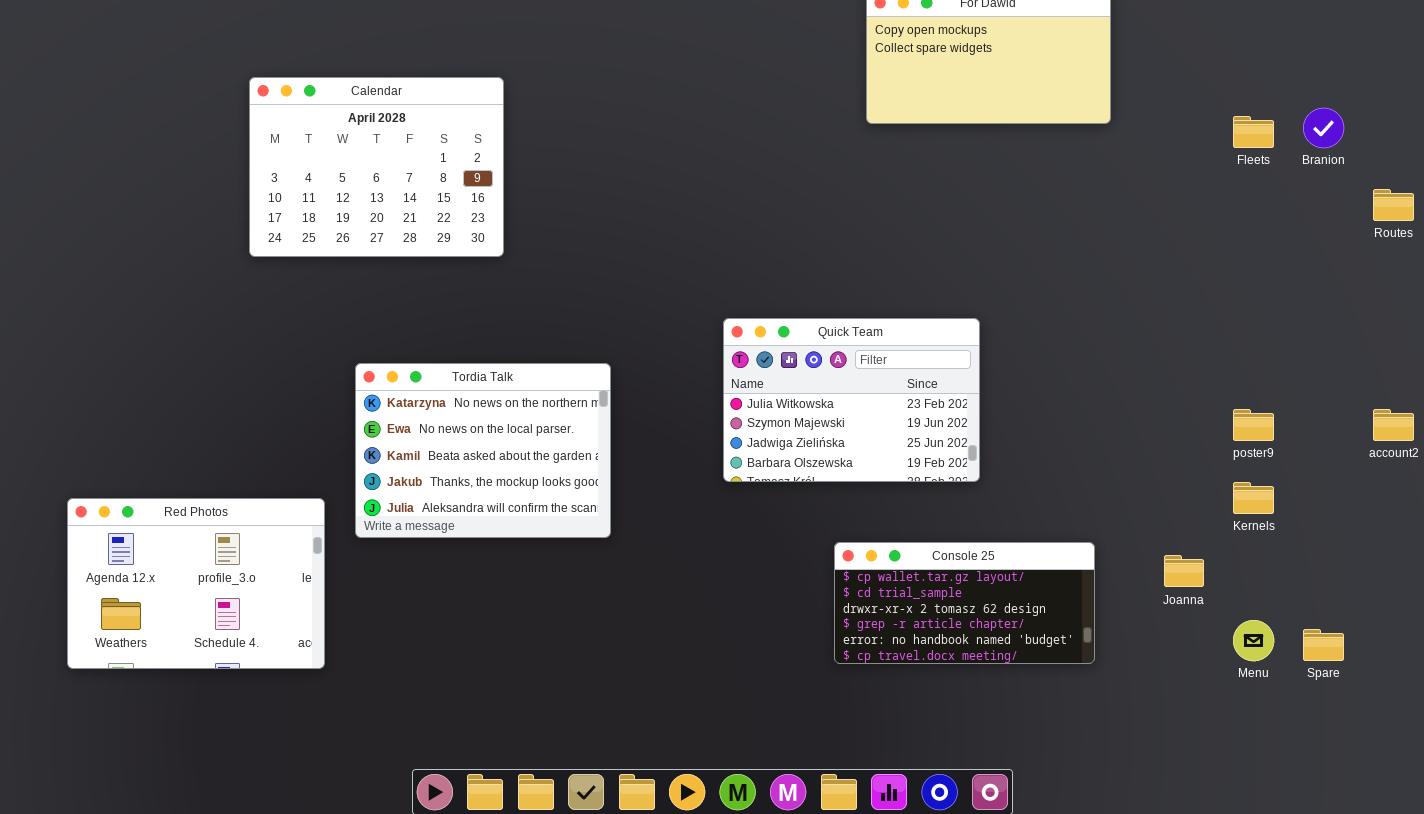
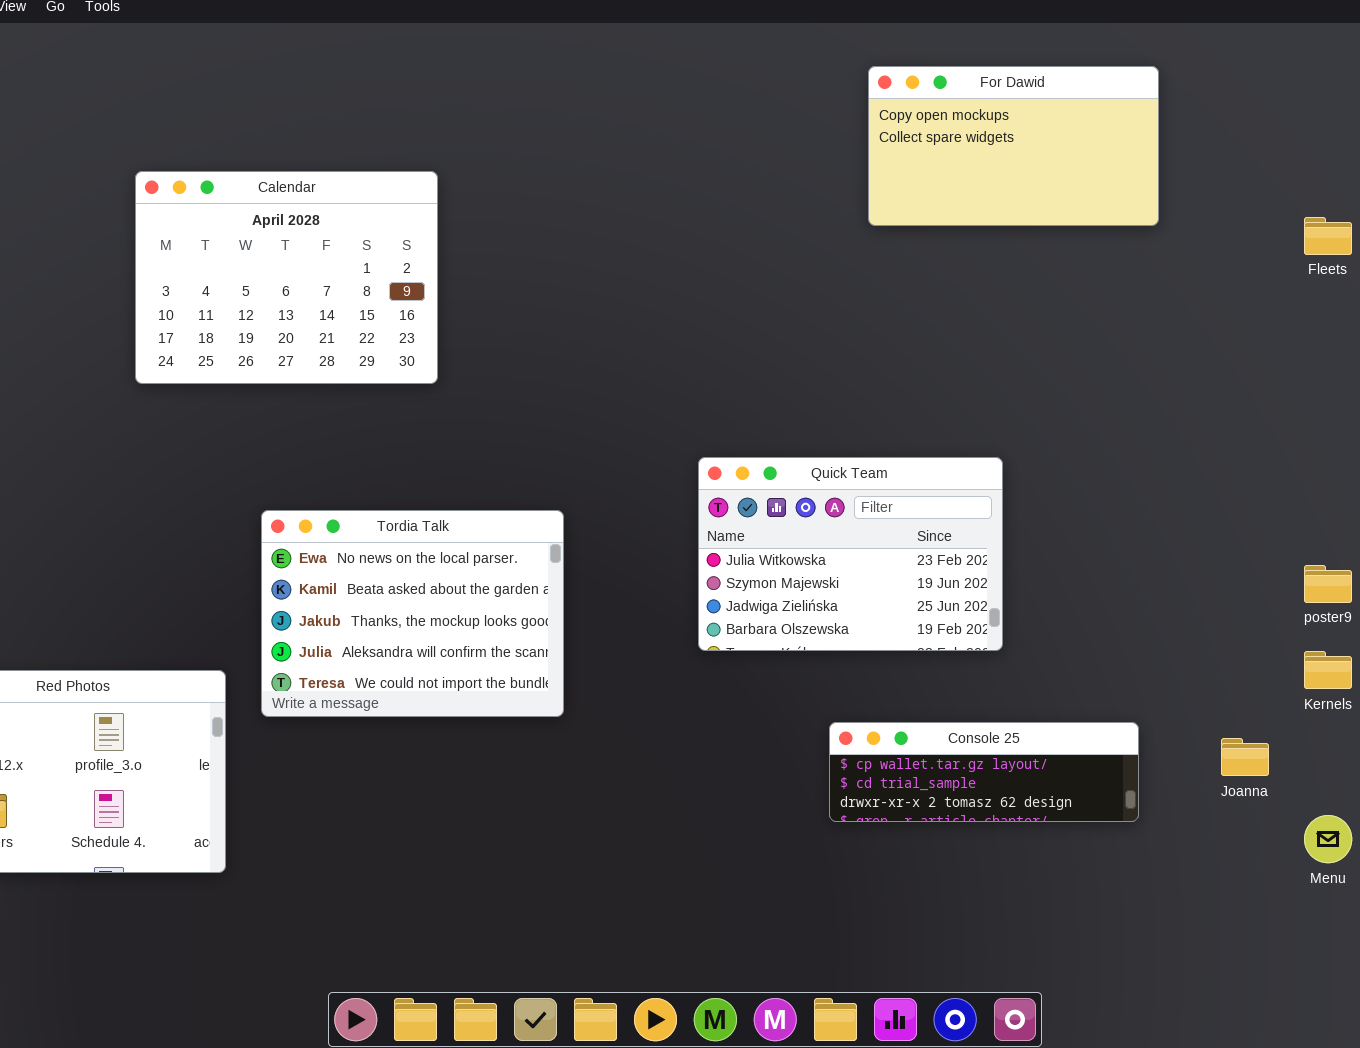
Tordia Talk: [355,363,611,538] -> [261,510,564,717], scrolled down 1 row
Console 25: [834,542,1095,664] -> [829,722,1139,822], resized

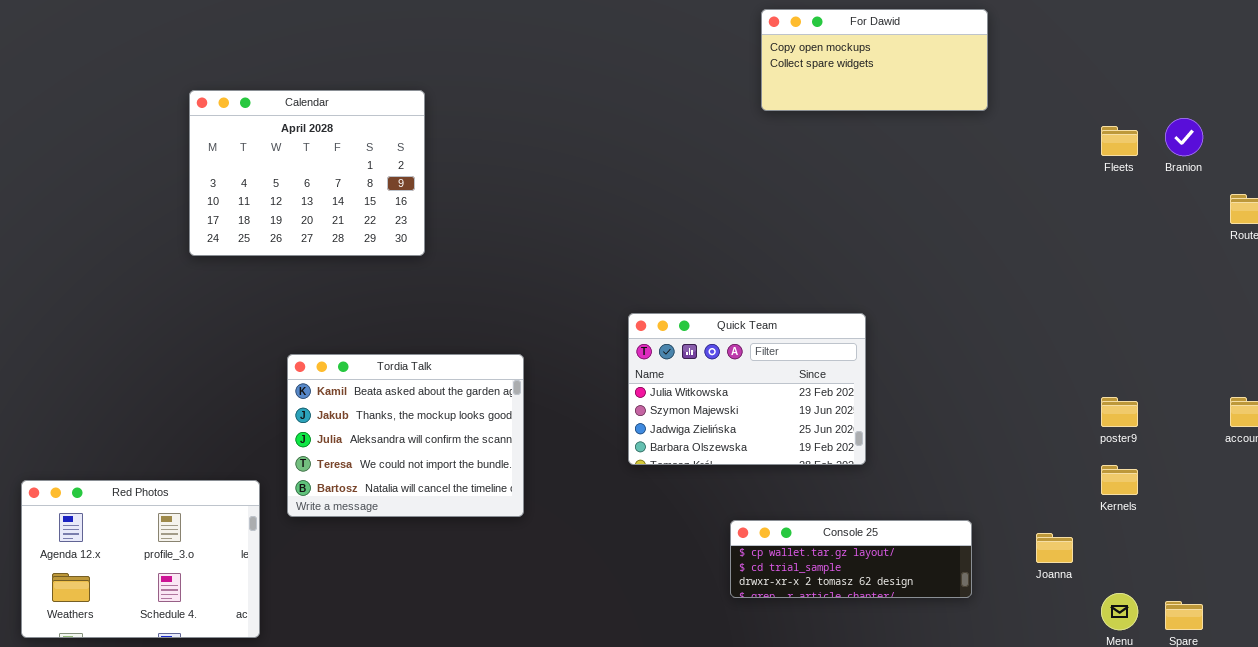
For Dawid: [868,66,1159,226] -> [761,9,988,111], resized
Tordia Talk: [261,510,564,717] -> [287,354,524,517], scrolled down 1 row

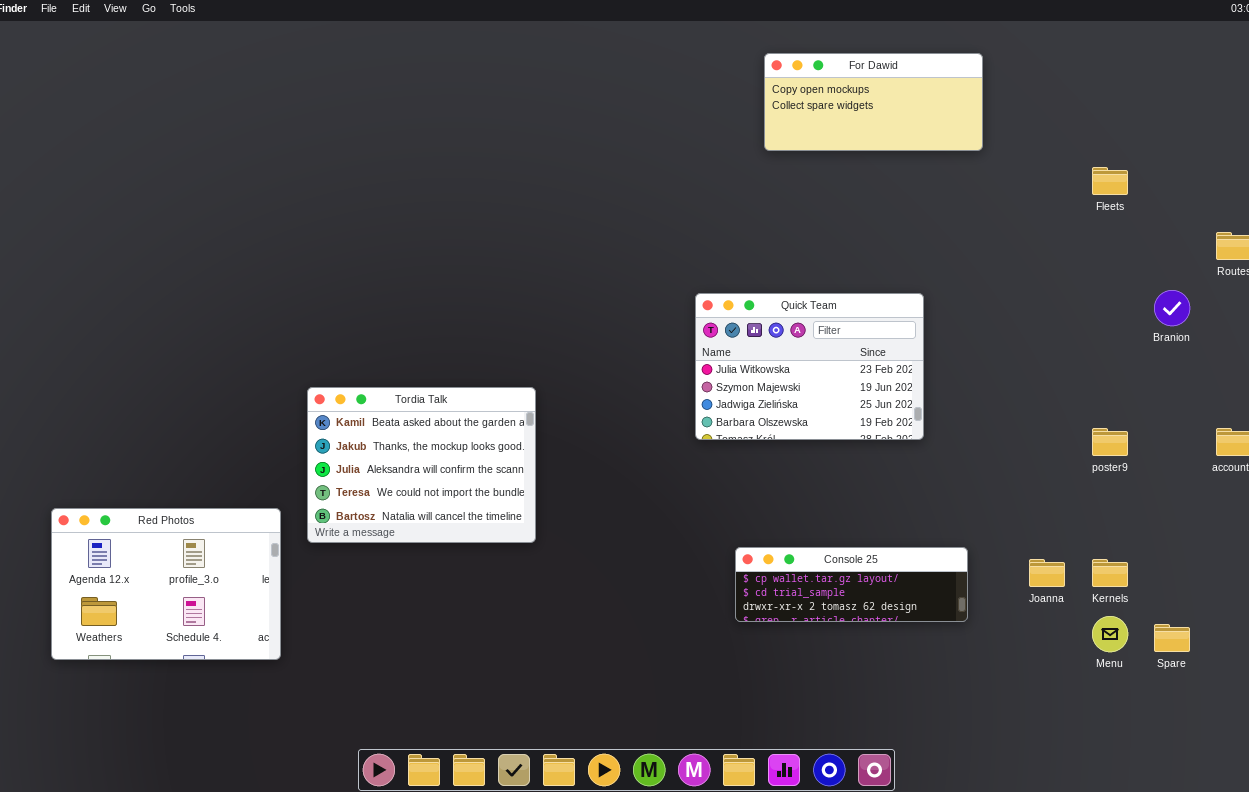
Calendar: [189,90,425,256] -> none, closed
Branion: [1165,118,1203,156] -> [1154,290,1190,326], moved
Quick Team: [628,313,866,465] -> [695,293,924,440], moved
Kernels: [1101,465,1138,495] -> [1092,559,1128,587], moved

